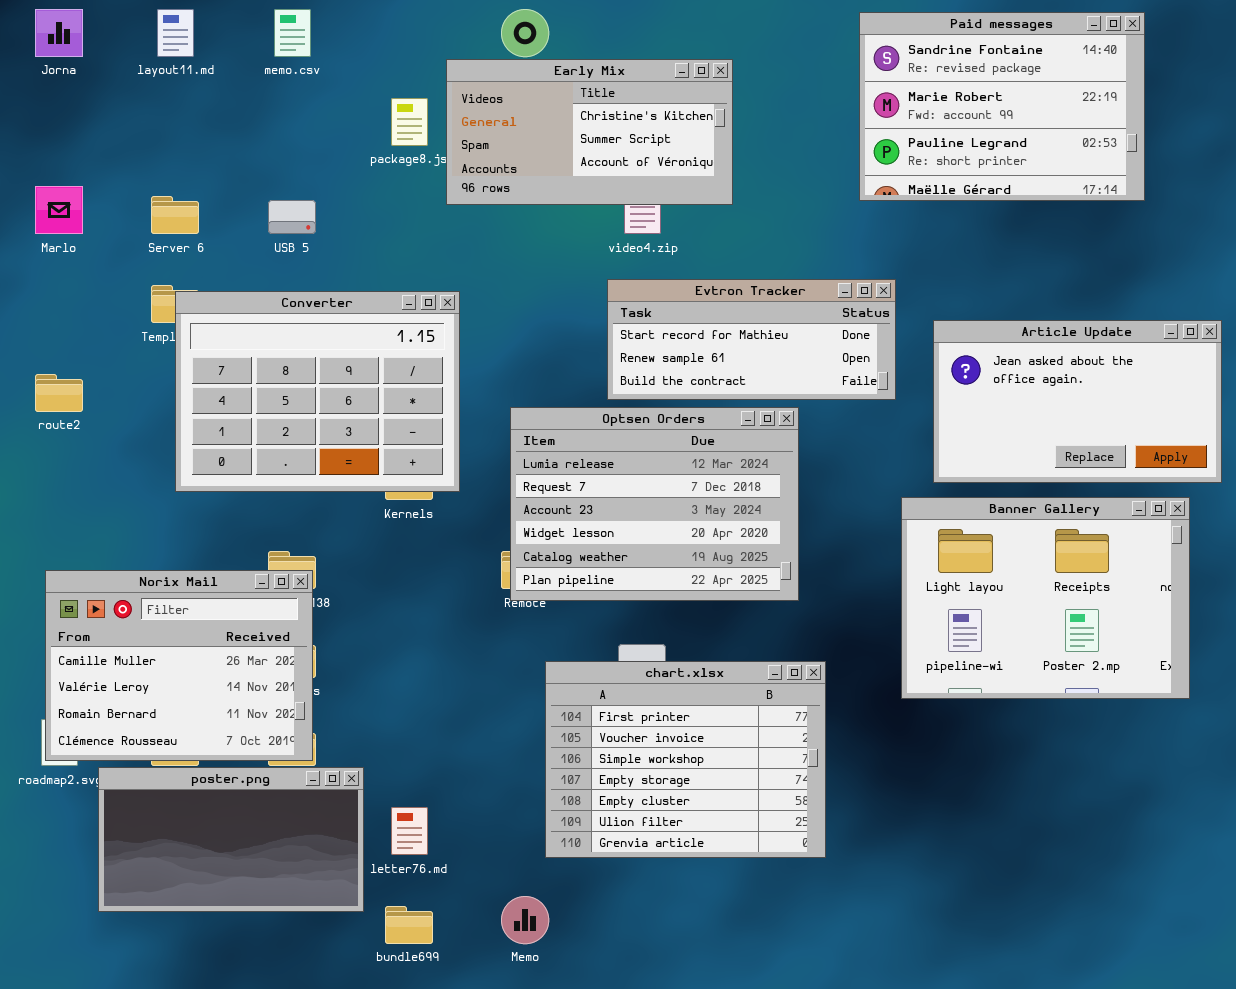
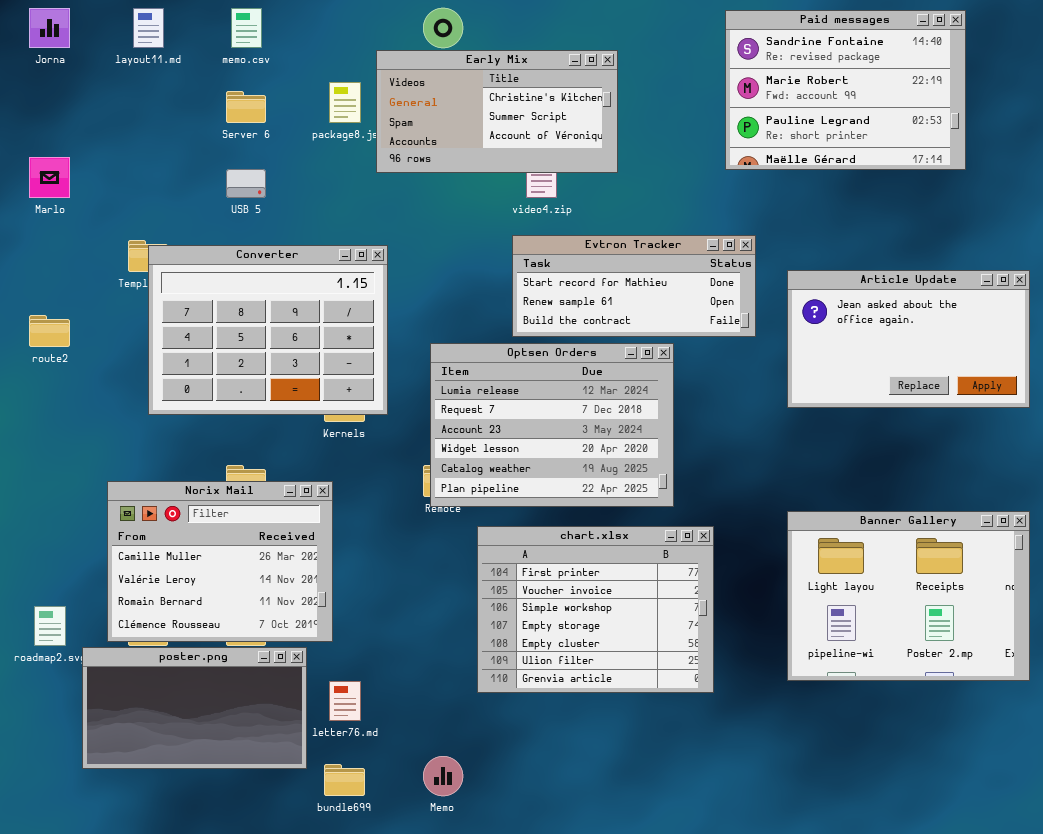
Server 6: [151,196,199,234] -> [226,91,266,123], moved
Banner Gallery: [901,497,1190,699] -> [787,511,1030,681], moved
Norix Mail: [45,570,313,761] -> [107,481,333,642], moved
chart.xlsx: [545,661,826,858] -> [477,526,714,693], moved

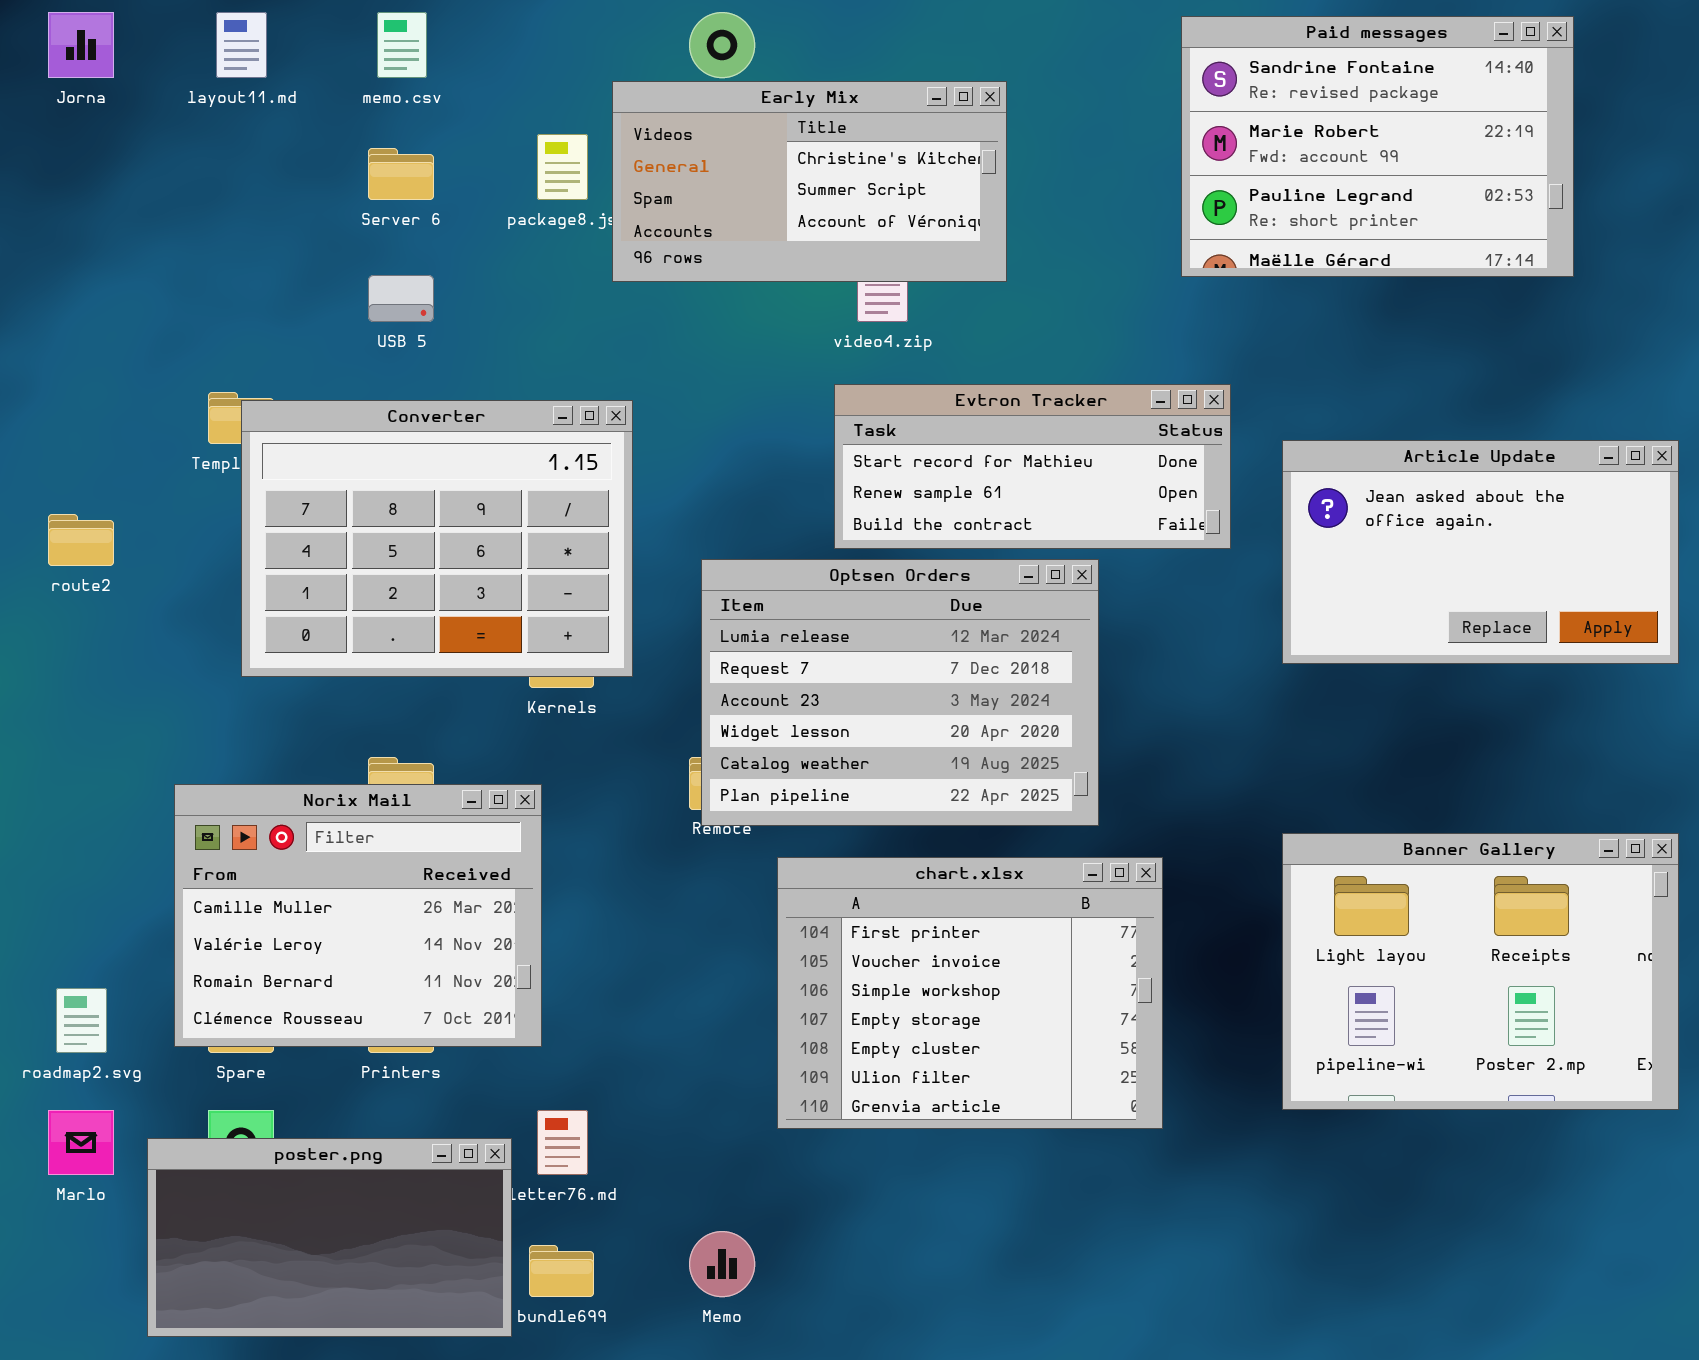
Marlo: [29,157,70,198] -> [48,1110,114,1175], moved
poster.png: [82,647,307,769] -> [147,1138,512,1337], moved

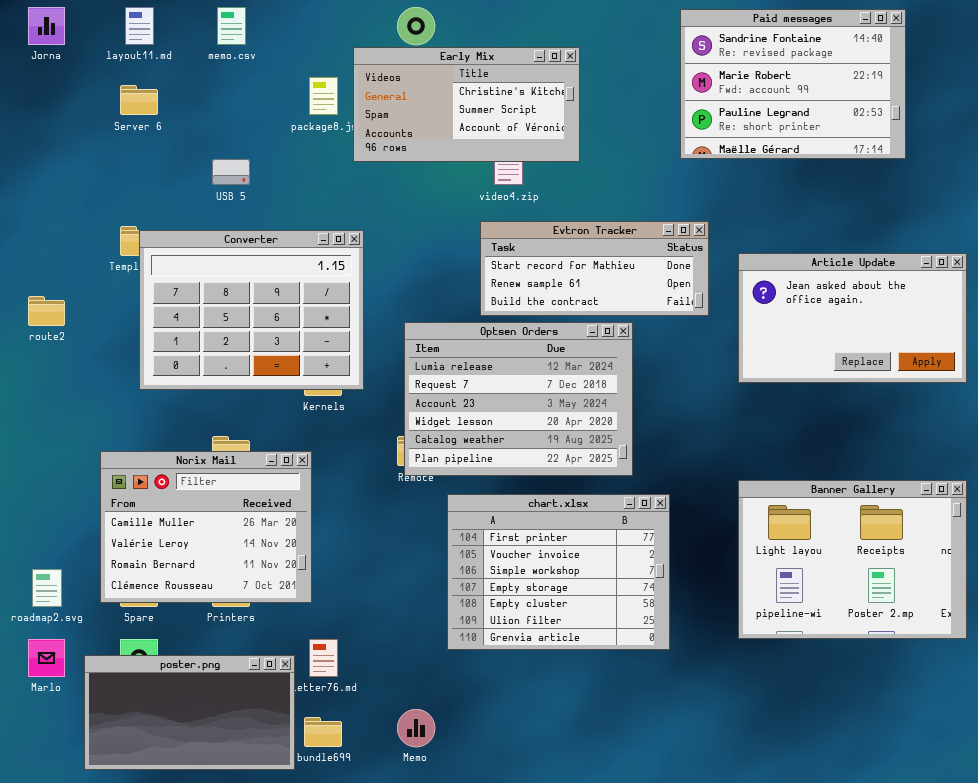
Server 6: [368,148,434,200] -> [120,85,158,115], moved

